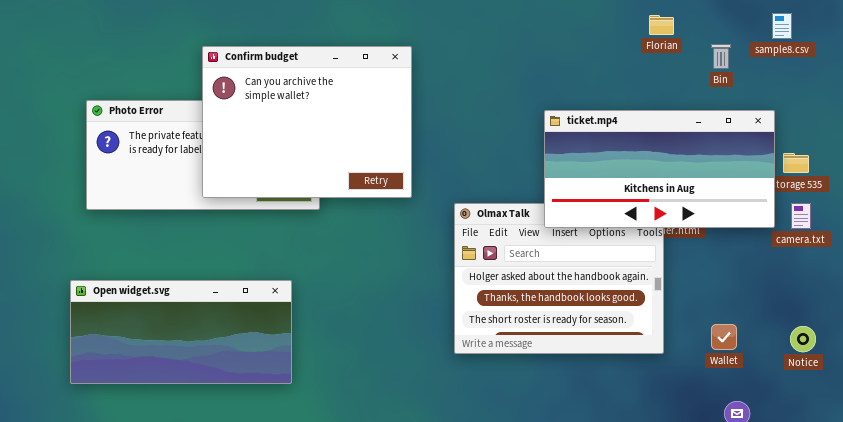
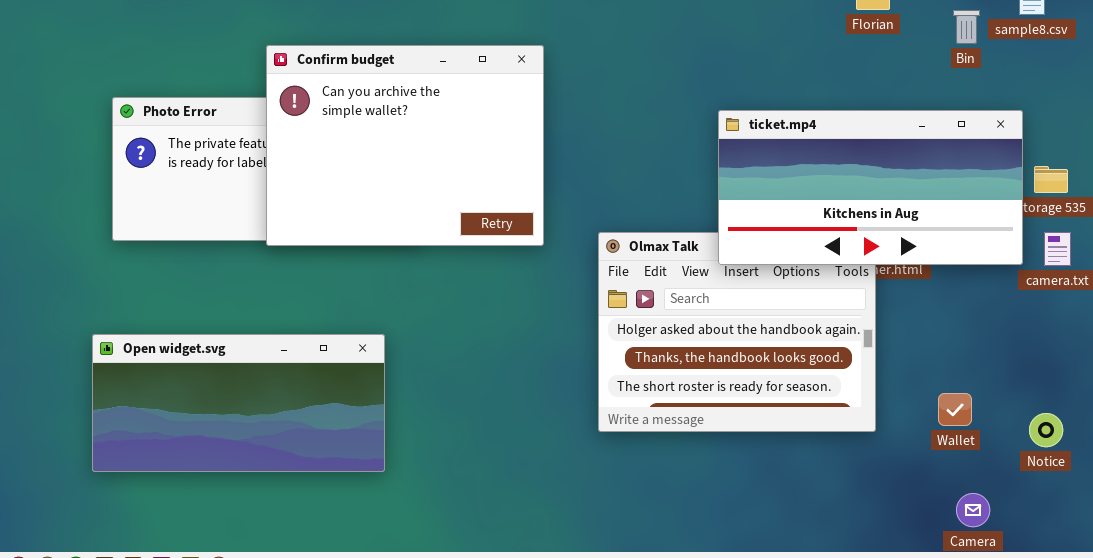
Bin: [711,44,731,69] -> [953,10,980,44], moved
Confirm budget: [202,46,412,198] -> [266,45,544,246], moved
Notice: [790,326,816,352] -> [1029,413,1063,447], moved

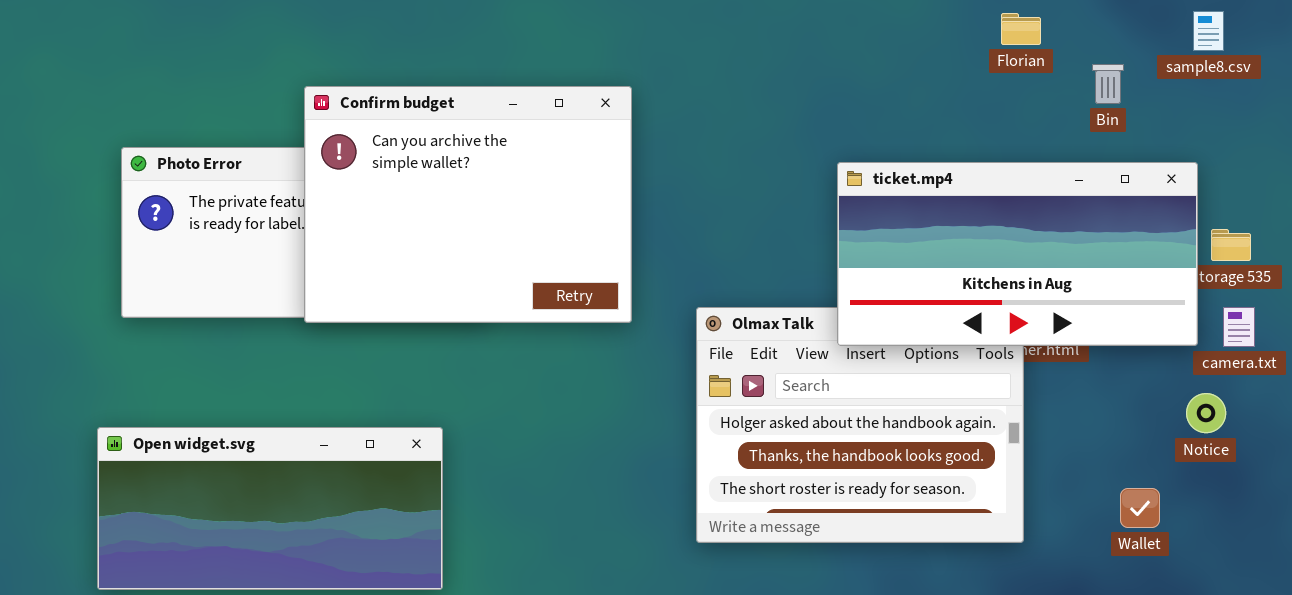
Bin: [953,10,980,44] -> [1092,64,1124,104], moved
Wallet: [938,393,972,426] -> [1120,488,1160,528], moved
Notice: [1029,413,1063,447] -> [1186,393,1226,433], moved

